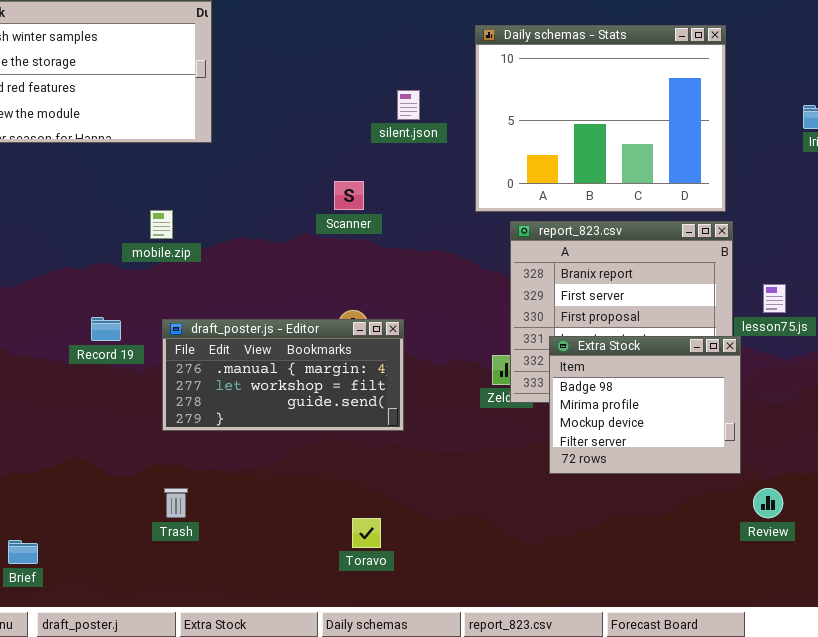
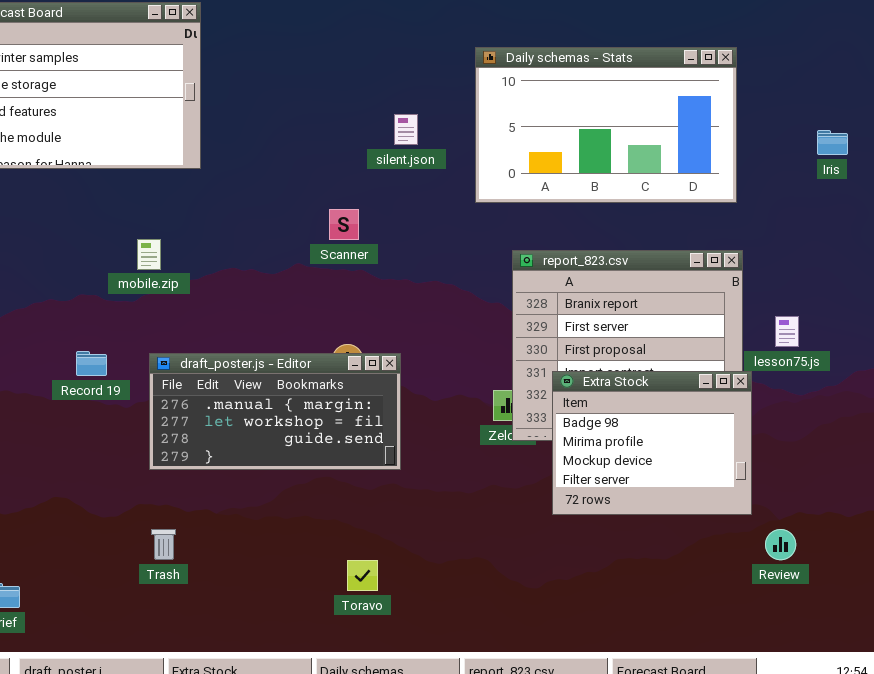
Daily schemas - Stats: [475,25,726,212] -> [475,47,737,203], resized

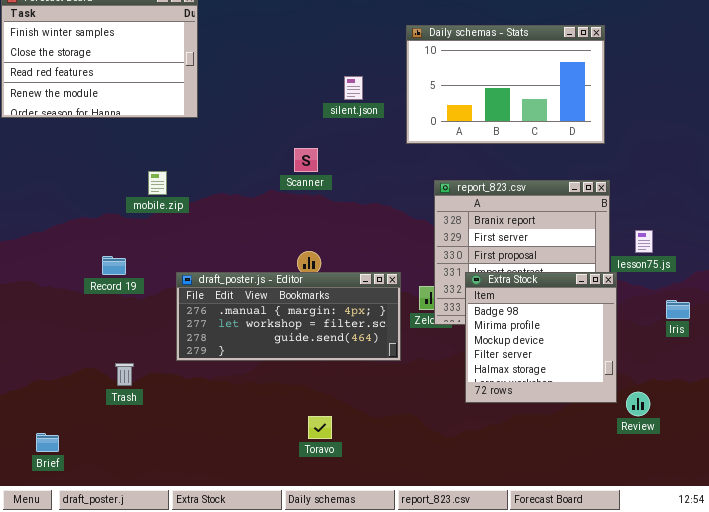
Iris: [817,130,848,155] -> [666,300,690,319], moved
draft_poster.js - Editor: [149,353,401,470] -> [176,272,401,361], moved, resized
Extra Stock: [552,371,752,515] -> [465,272,617,403], resized
Trash: [151,529,176,560] -> [115,363,134,386], moved

